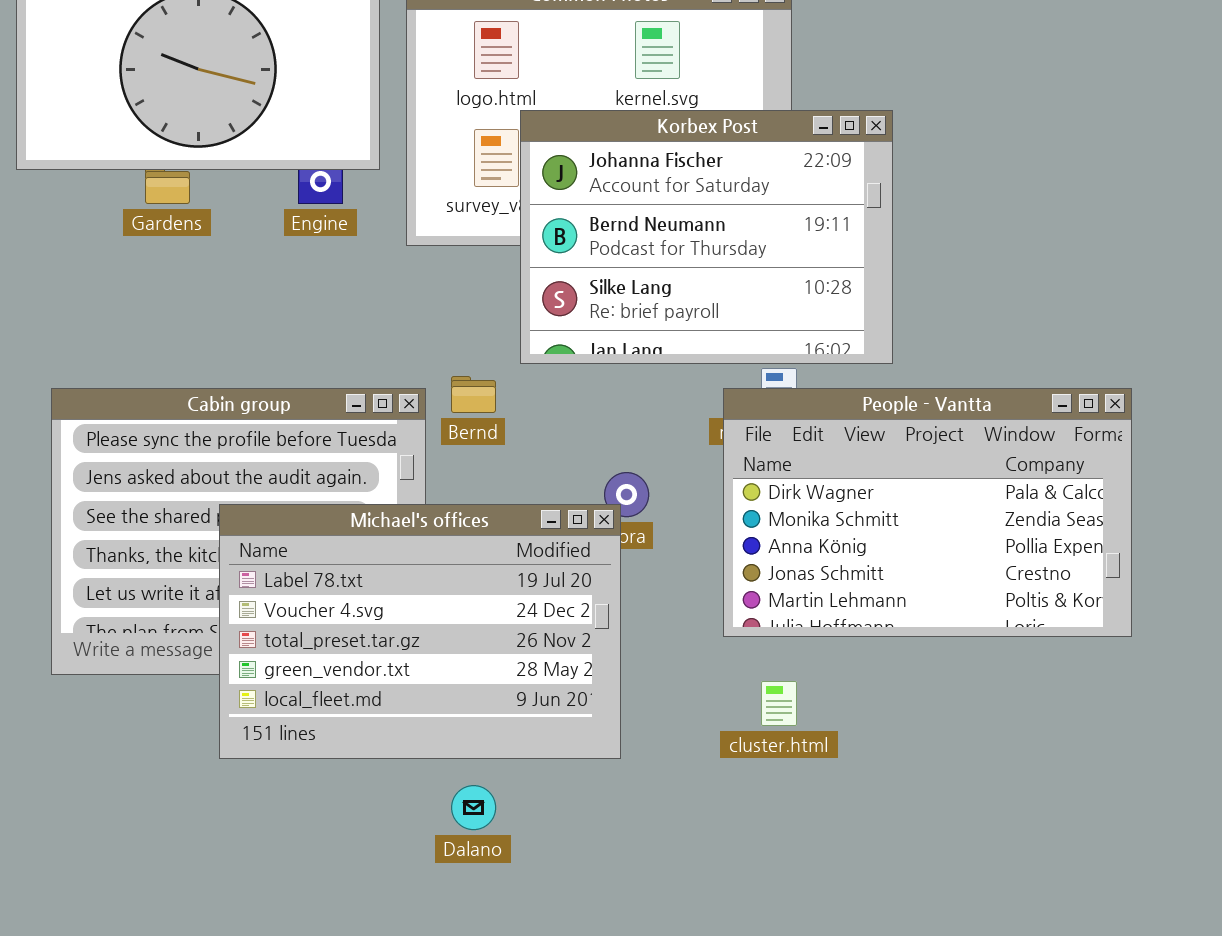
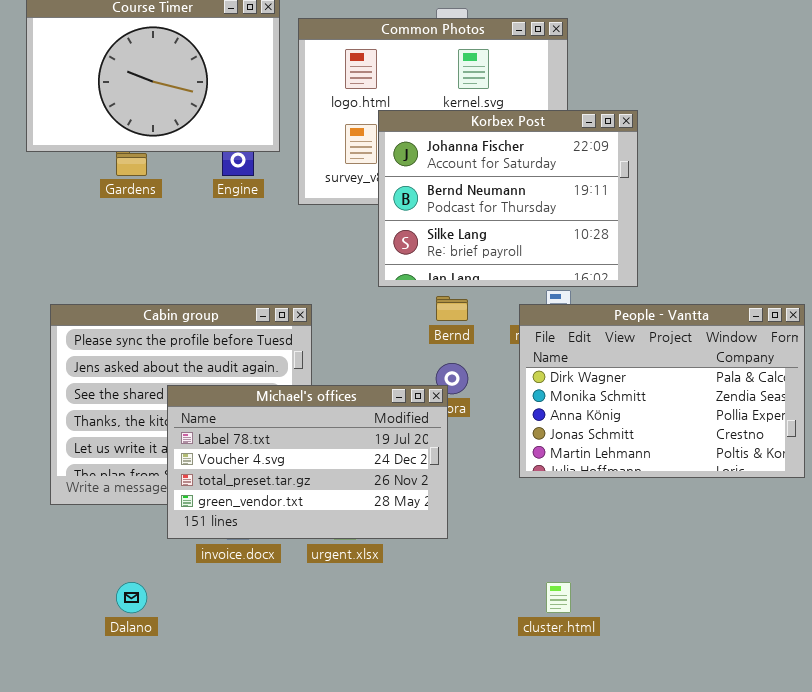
Bernd: [451,376,496,413] -> [436,296,468,321], moved
Michael's offices: [219,504,621,759] -> [167,385,448,539], resized
cluster.html: [761,681,797,726] -> [546,582,571,613], moved
Dalano: [451,785,496,830] -> [116,582,147,613], moved

